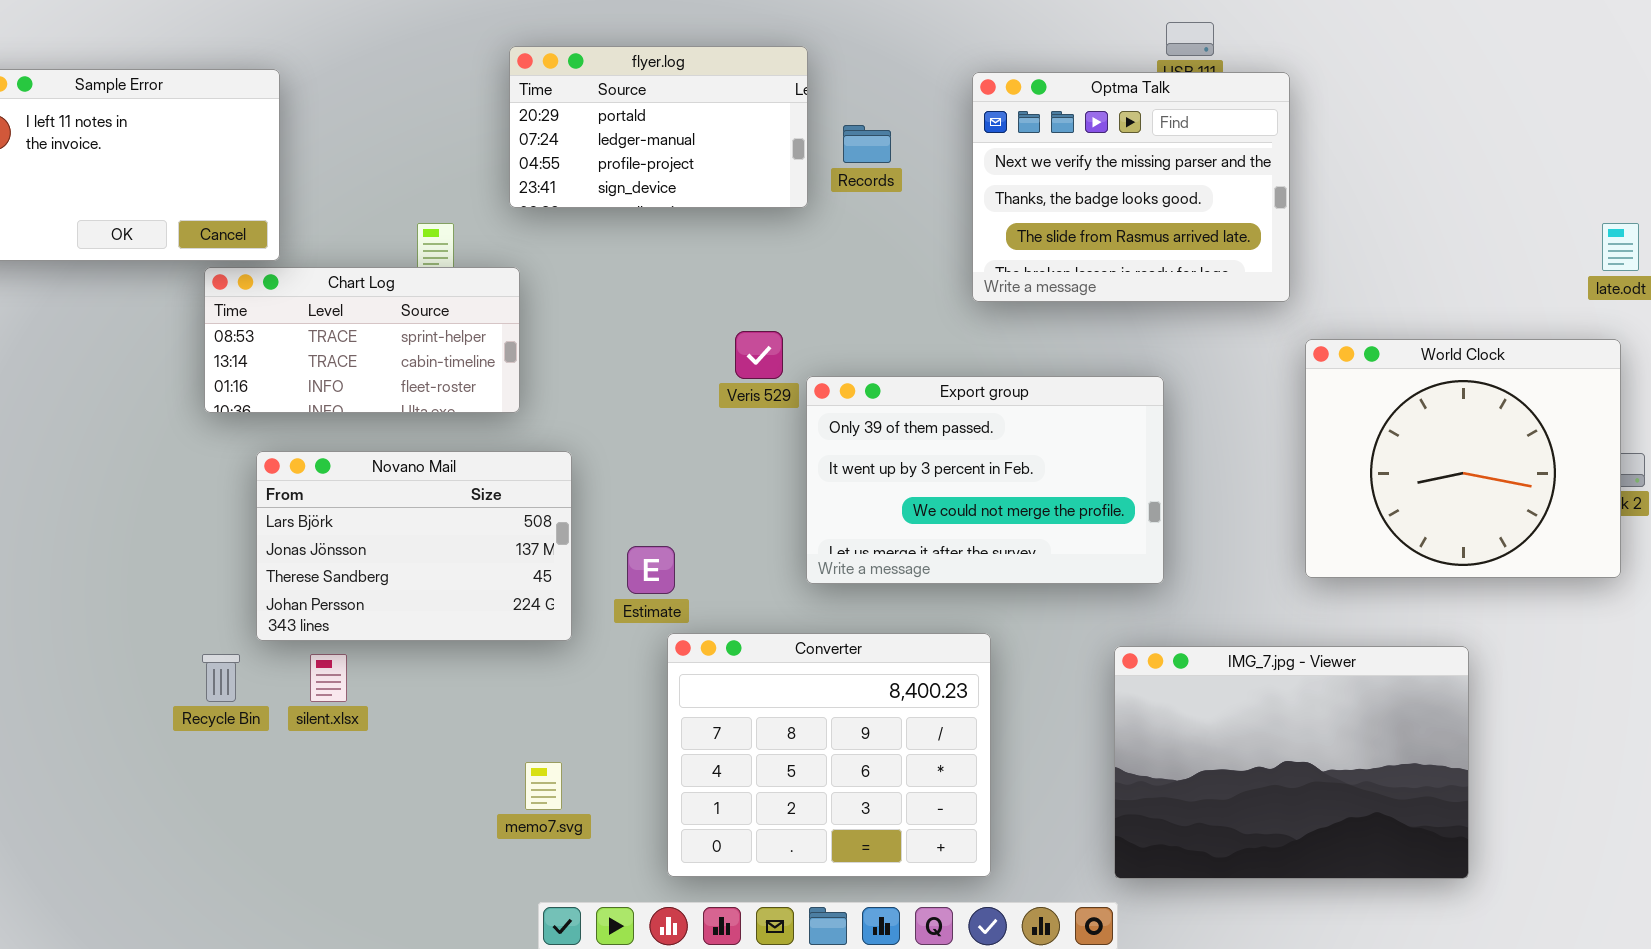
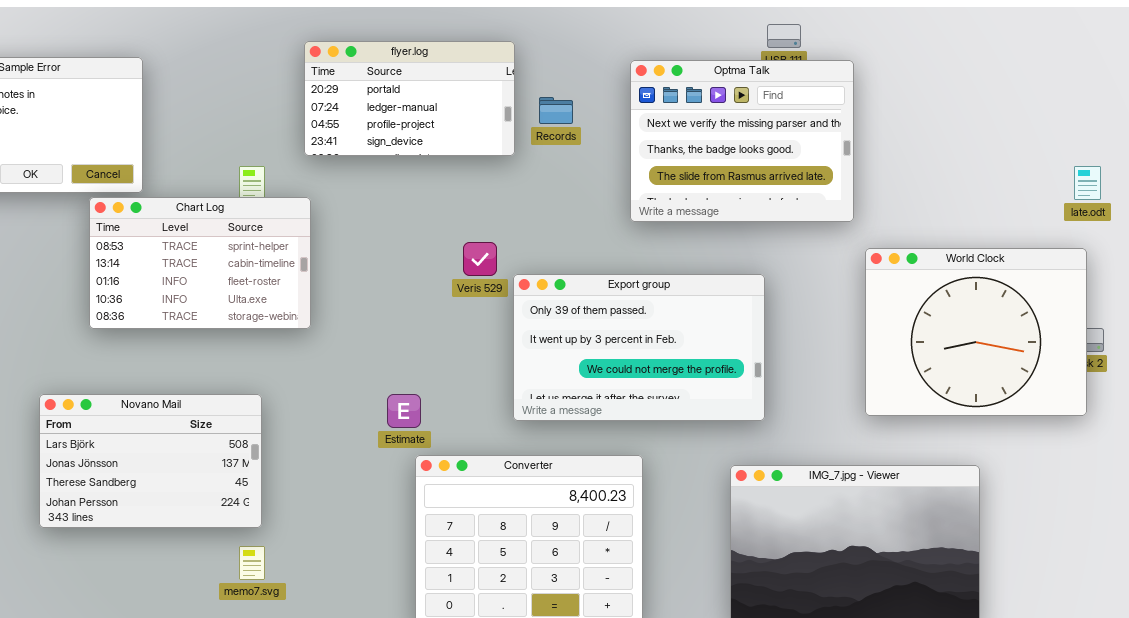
Chart Log: [204,267,520,413] -> [89,197,311,329], resized
Novano Mail: [256,451,572,641] -> [39,394,262,528], moved
memo7.svg: [525,762,562,810] -> [239,546,265,580], moved

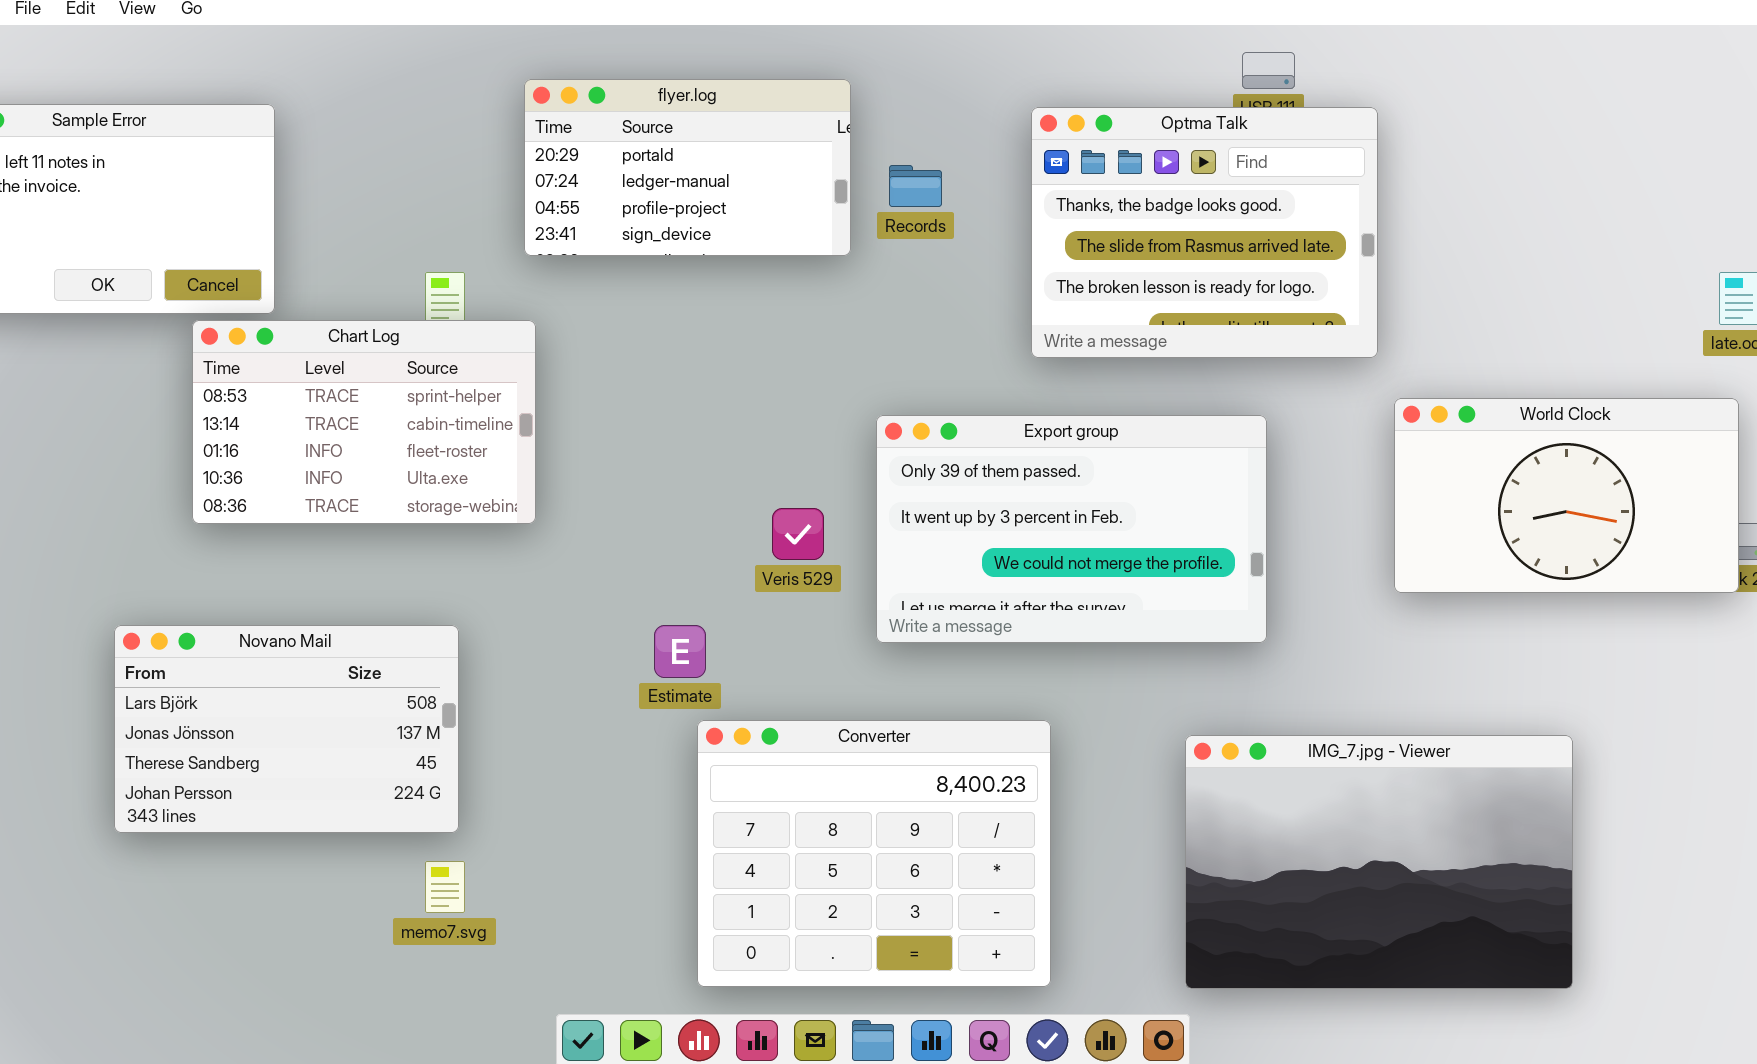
Optma Talk: [630,60,854,222] -> [1031,107,1378,358], scrolled down 1 row
Veris 529: [463,242,497,276] -> [772,508,824,560], moved
World Clock: [865,248,1087,416] -> [1394,398,1739,593], resized
Export group: [513,274,765,421] -> [876,415,1267,643], moved

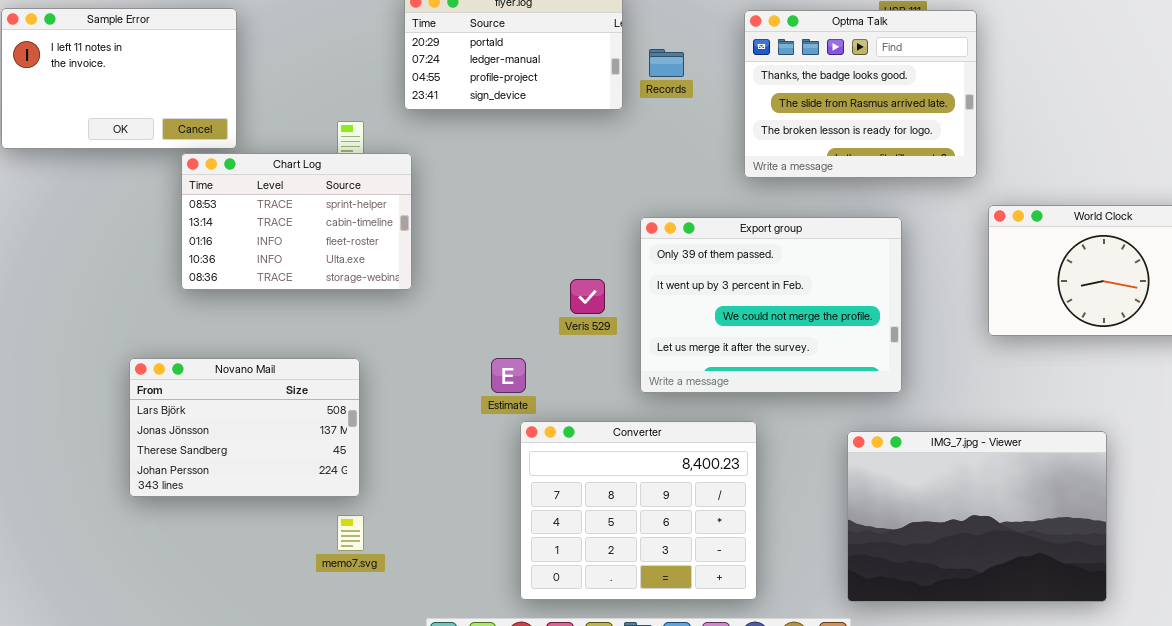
Export group: [876,415,1267,643] -> [640,217,902,393], resized

